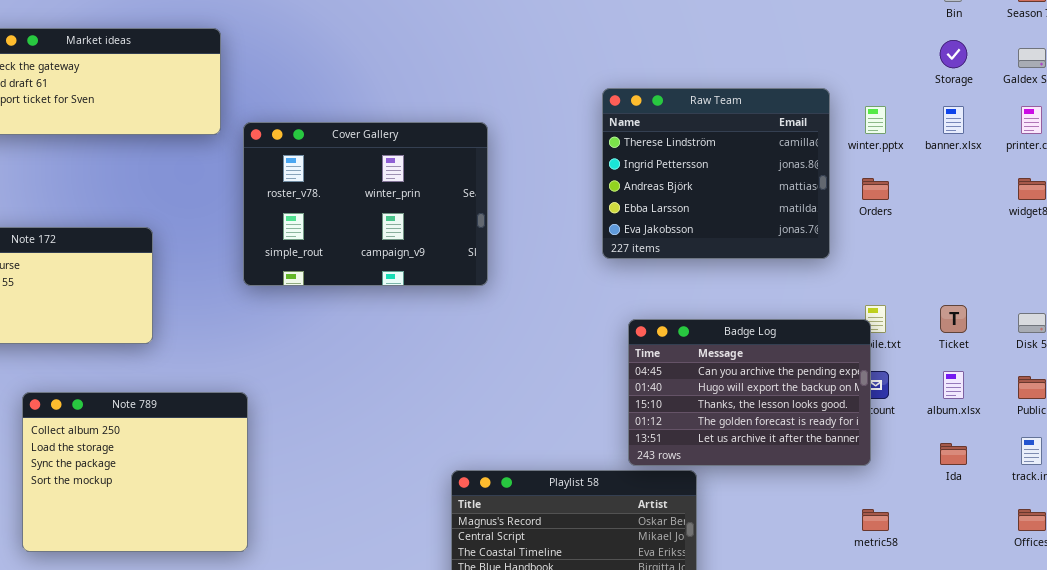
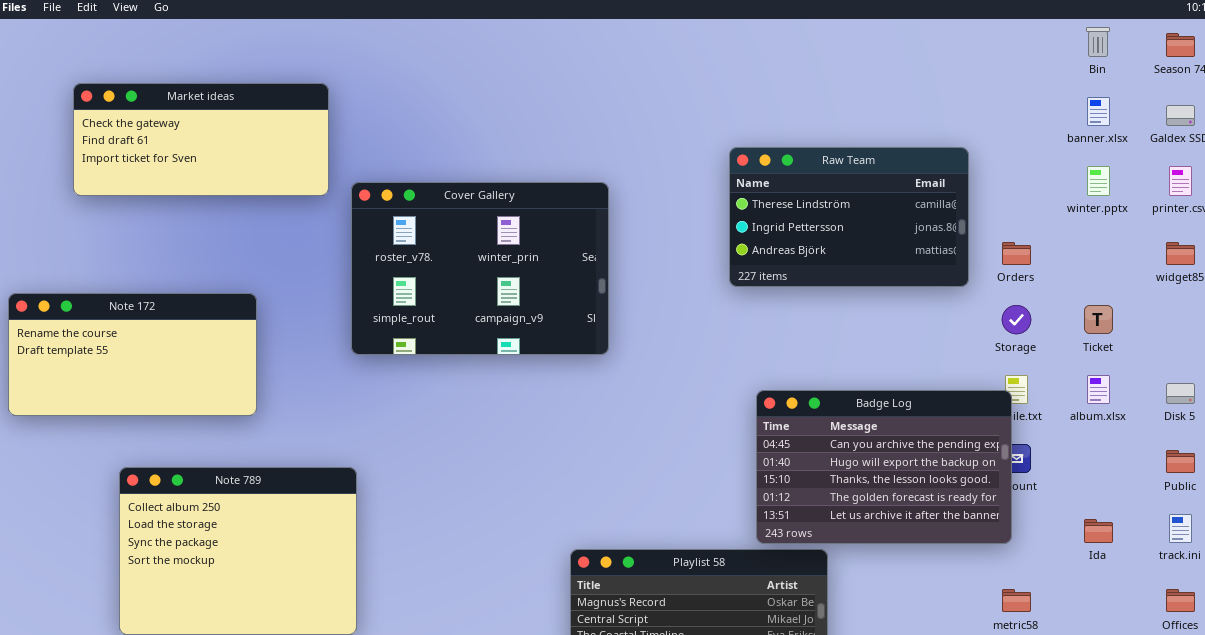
Storage: [940,40,967,68] -> [1002,305,1031,334], moved
Raw Team: [602,88,830,259] -> [729,147,969,287], resized
winter.pptx: [865,106,886,134] -> [1087,166,1110,196], moved
banner.xlsx: [943,106,964,134] -> [1087,97,1110,126], moved
Ticket: [940,305,967,333] -> [1084,305,1113,334], moved
album.xlsx: [943,371,964,399] -> [1087,375,1110,404], moved

